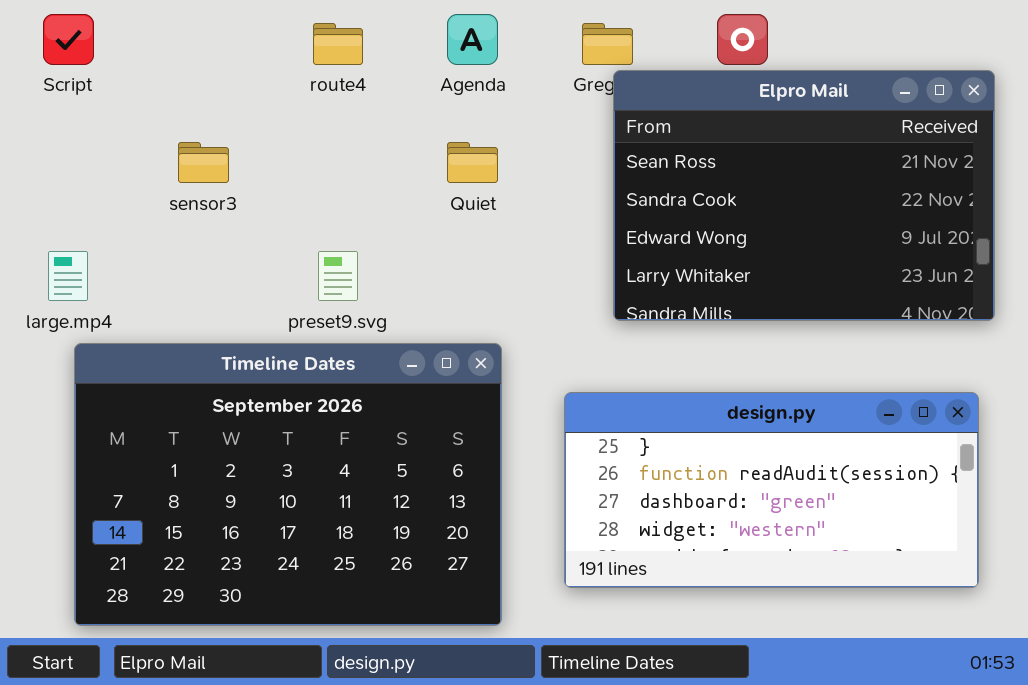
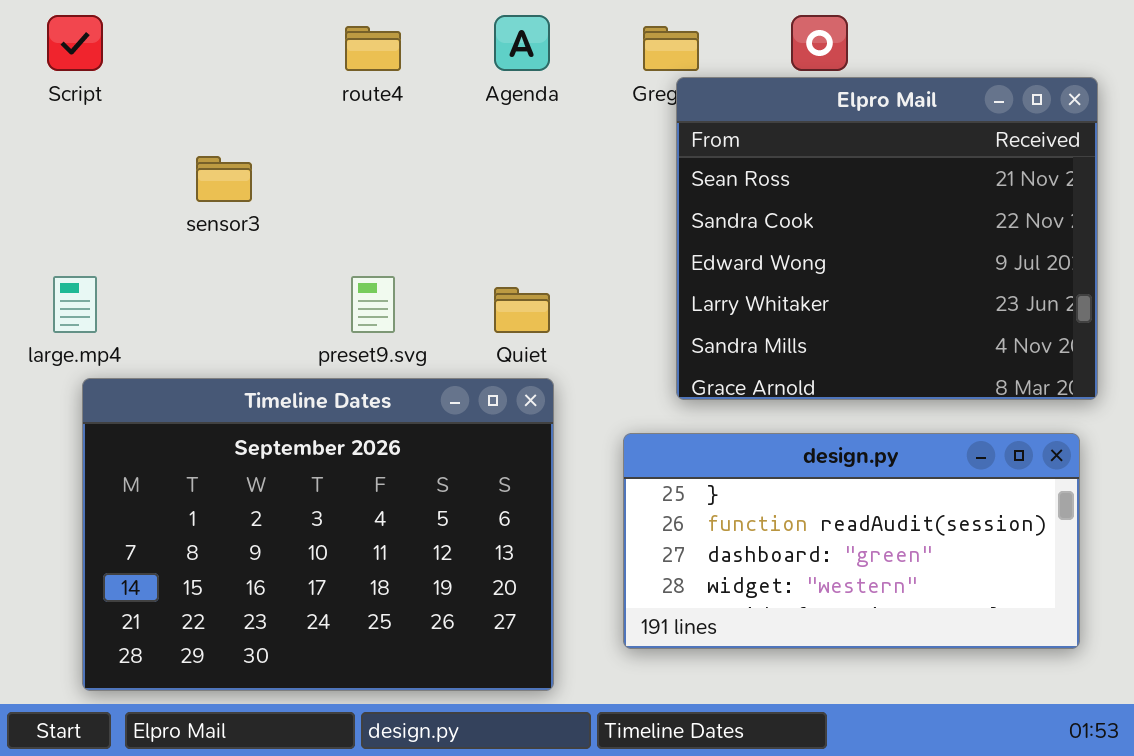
Elpro Mail: [613,70,995,321] -> [676,77,1098,400], resized
Quiet: [447,142,498,183] -> [494,287,550,333], moved

